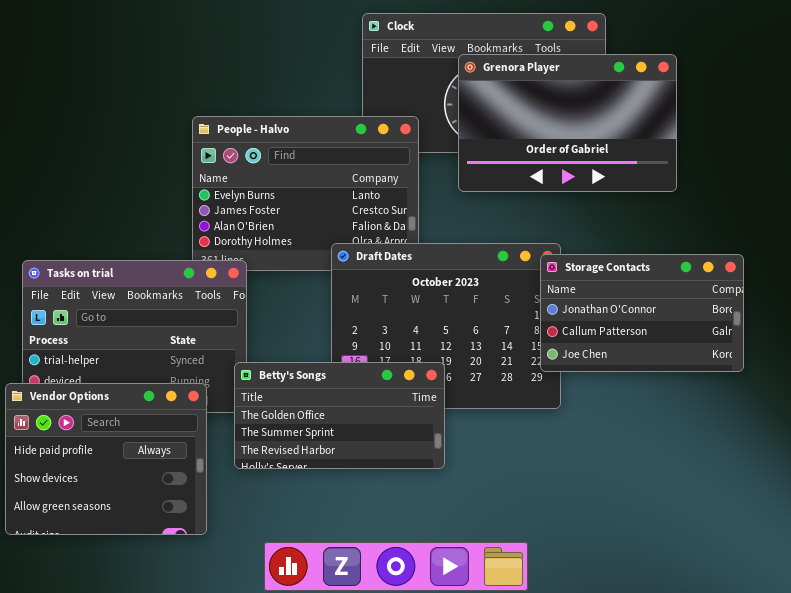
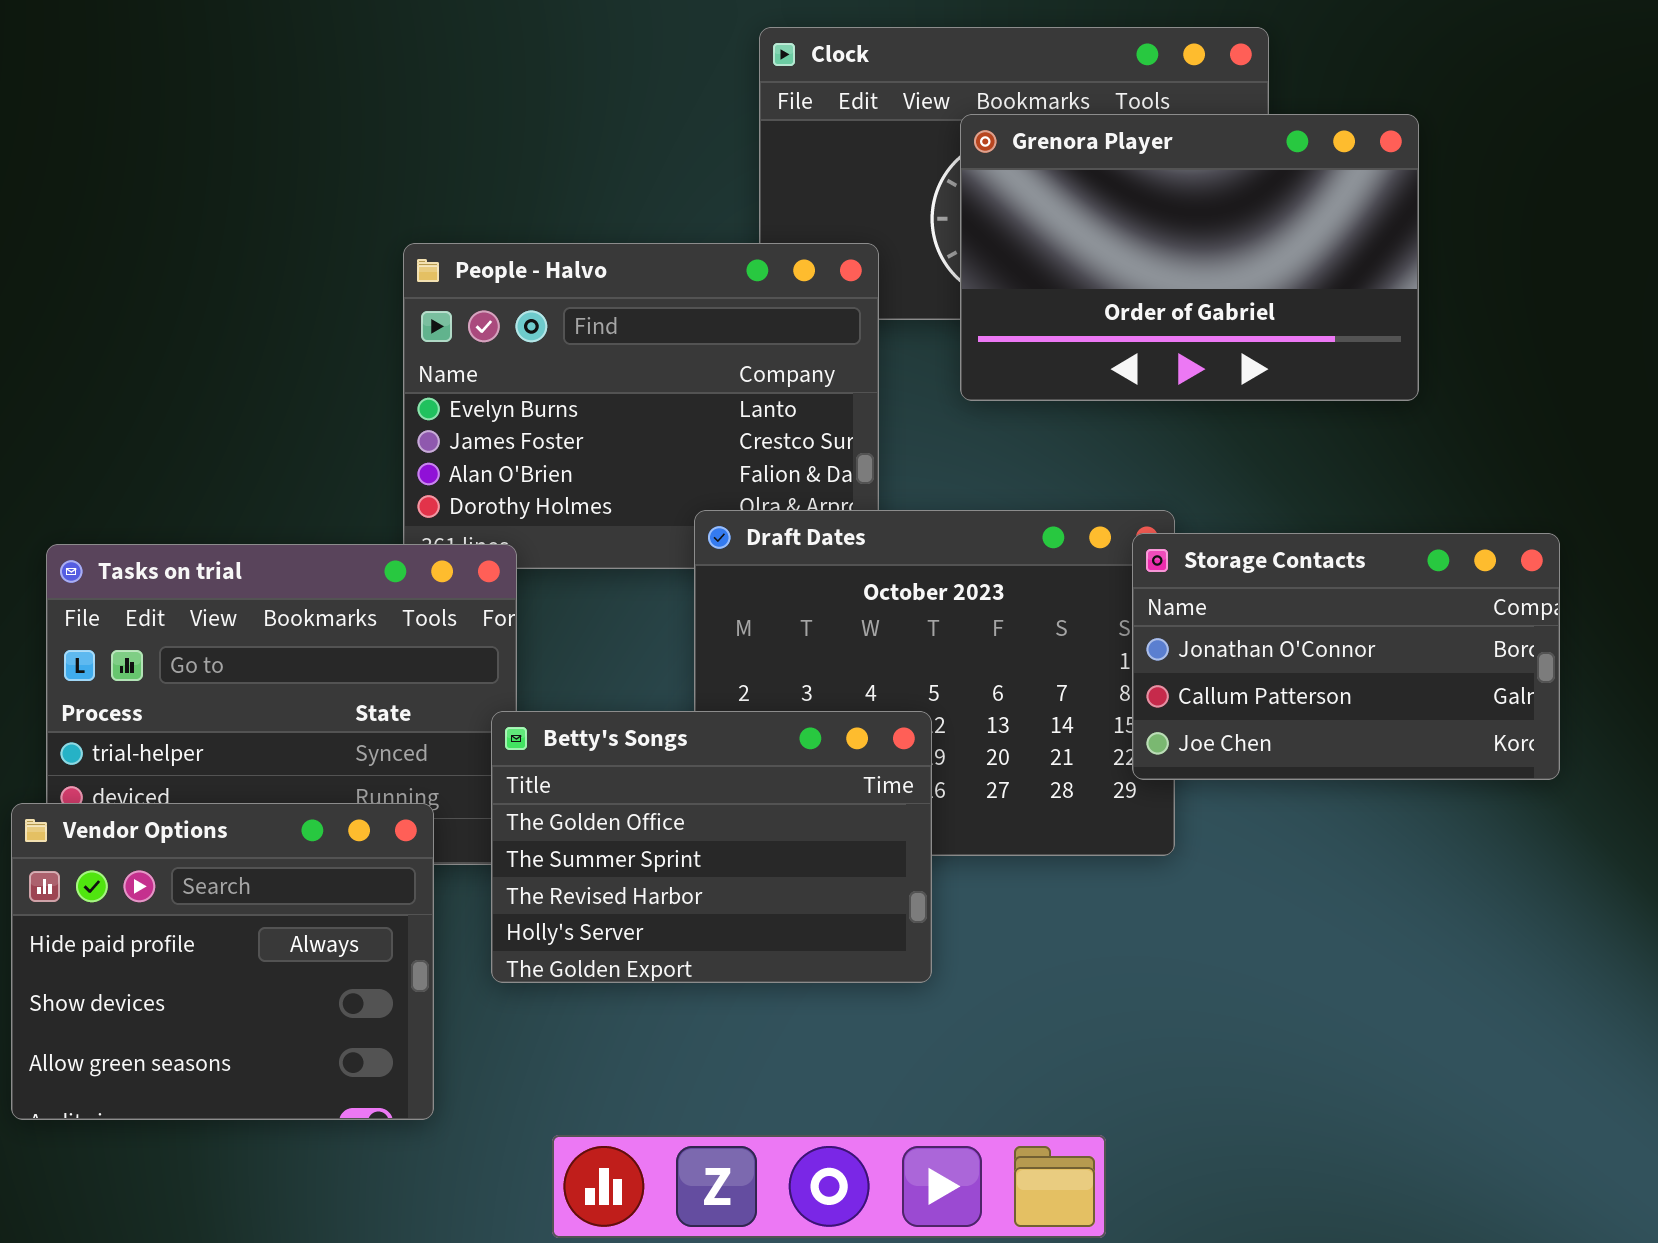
Betty's Songs: [234,362,445,469] -> [491,711,932,983], resized

